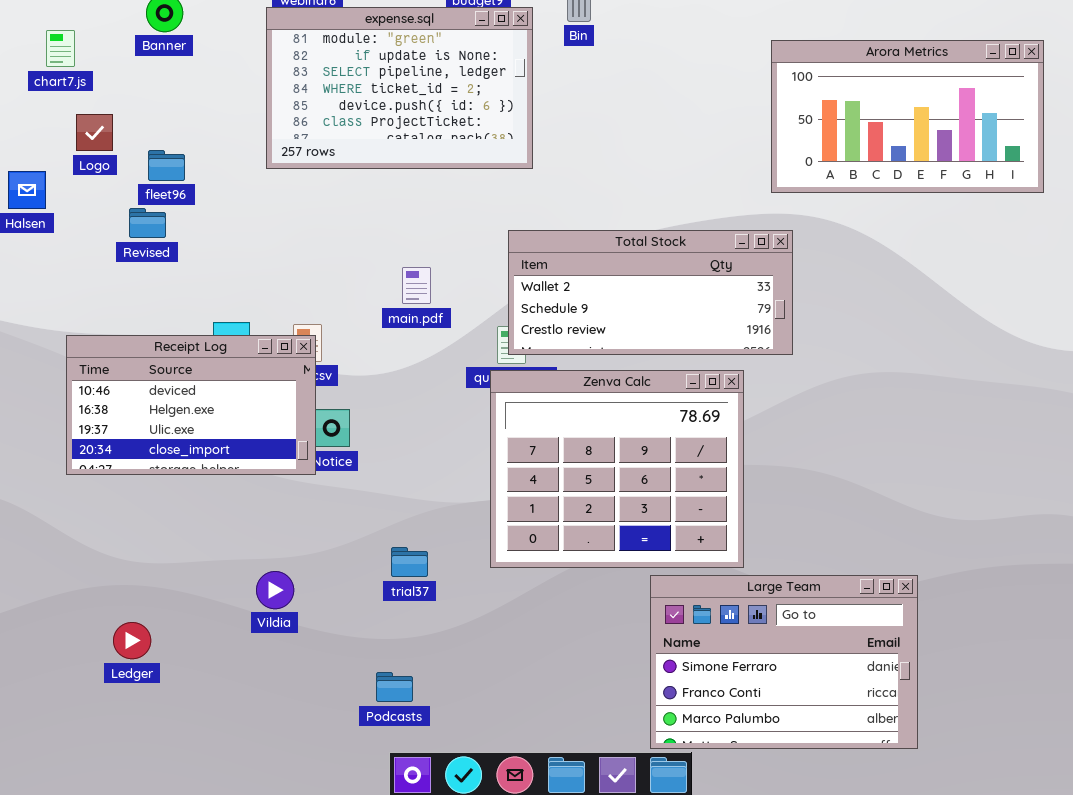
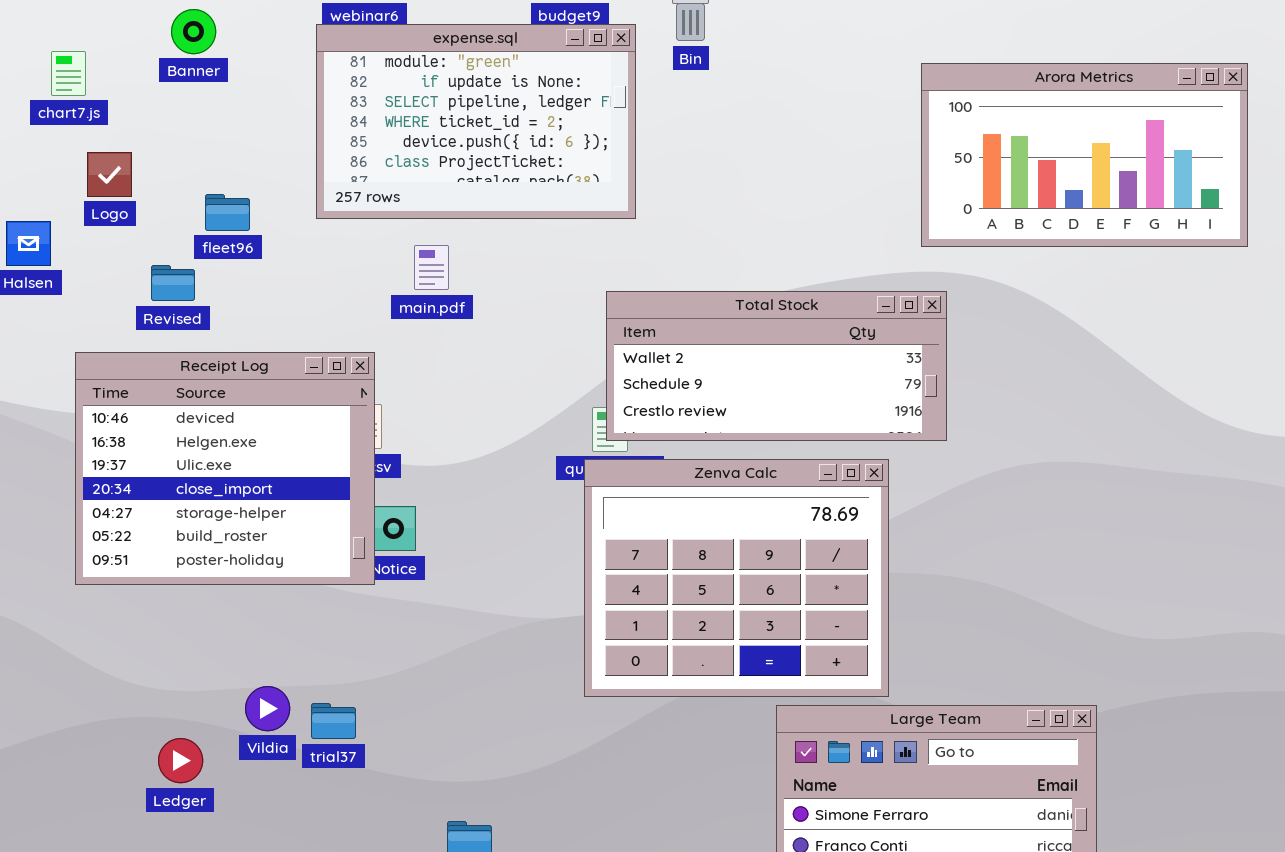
fleet96: [148,150,185,181] -> [205,194,250,231], moved
main.pdf: [402,267,431,304] -> [414,245,449,290], moved
Receipt Log: [66,335,316,475] -> [75,352,375,585], resized
trial37: [391,547,428,577] -> [311,703,356,739], moved
Vildia: [256,571,294,609] -> [245,686,290,731], moved
Ledger: [113,622,151,659] -> [158,738,203,783], moved

